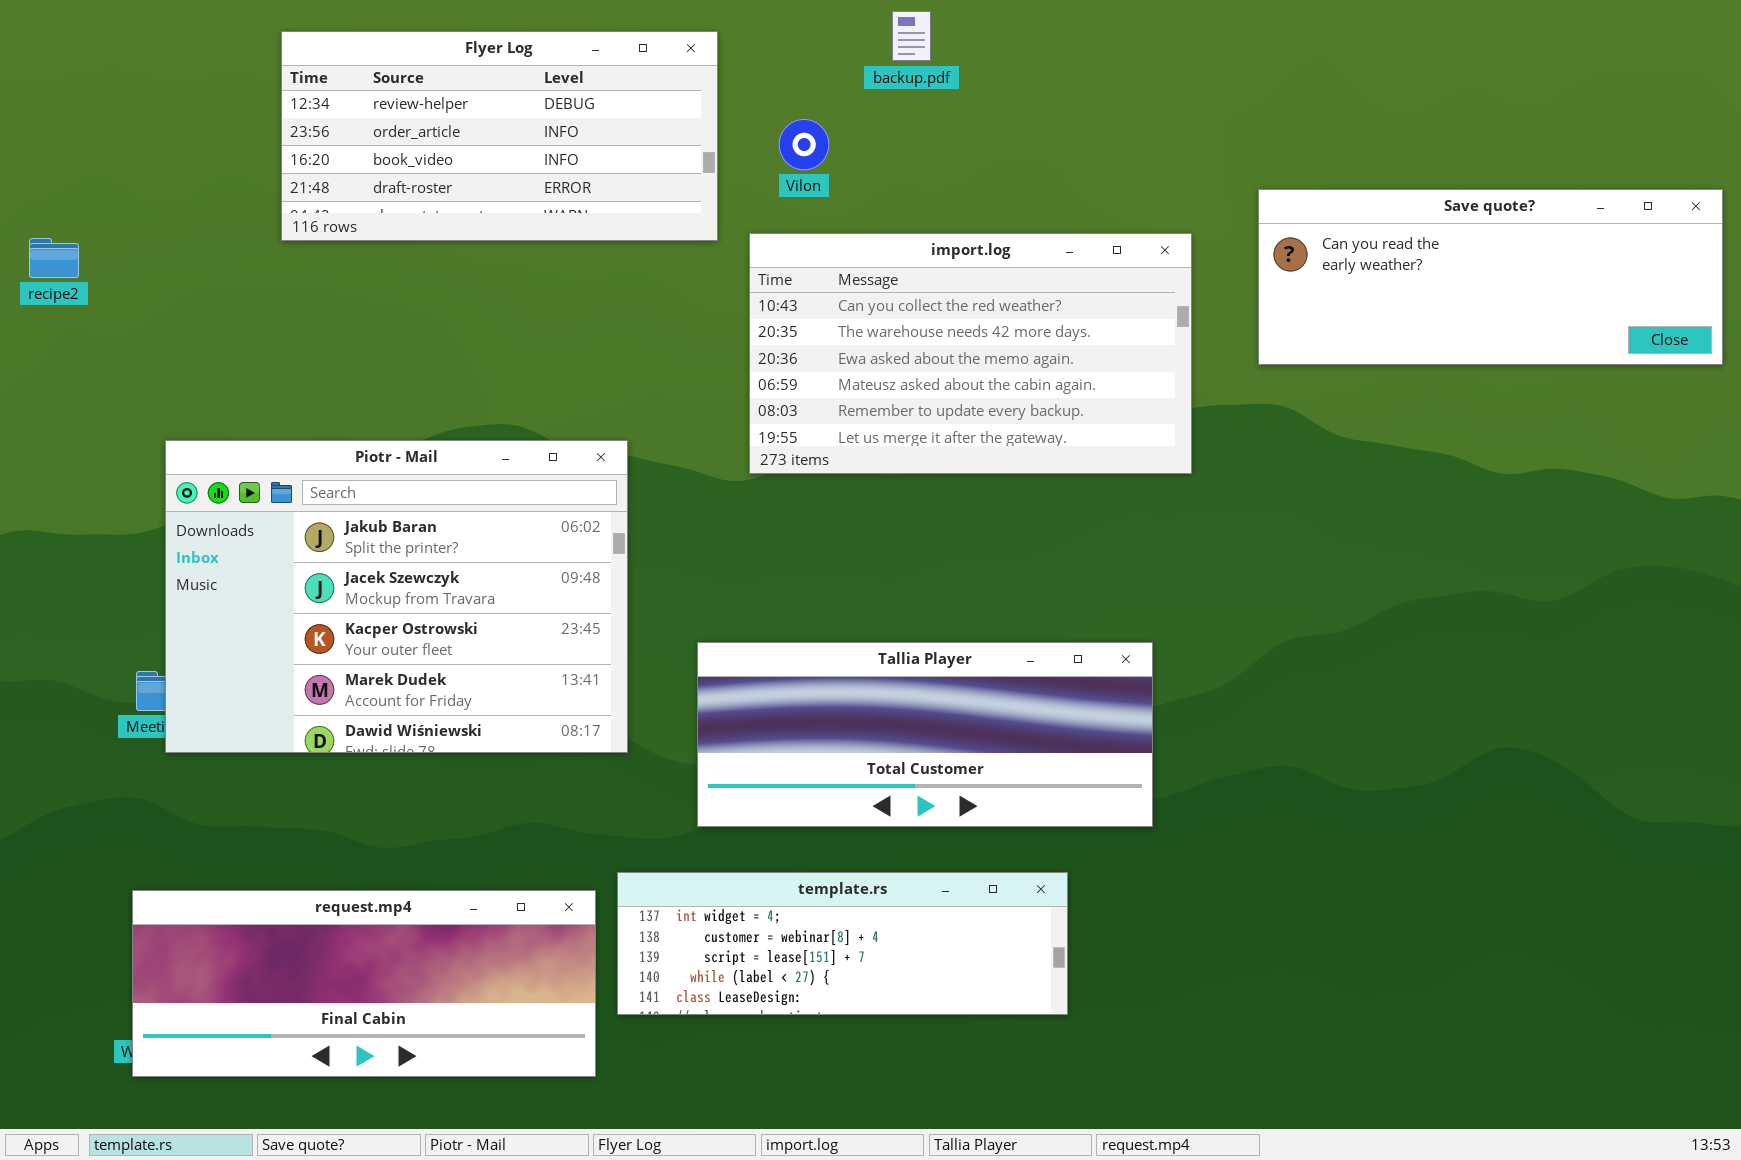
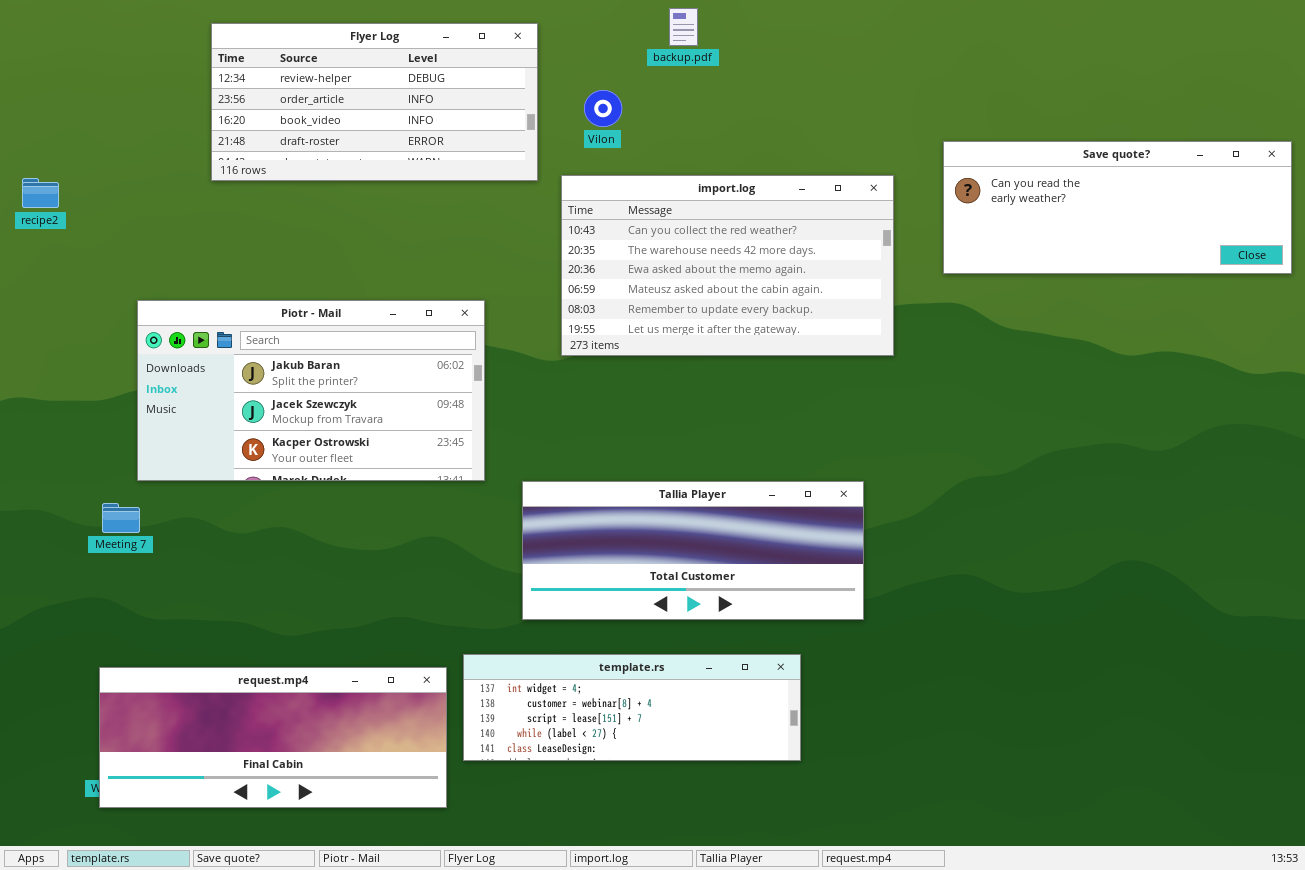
Piotr - Mail: [165,440,628,753] -> [137,300,485,481], moved, resized

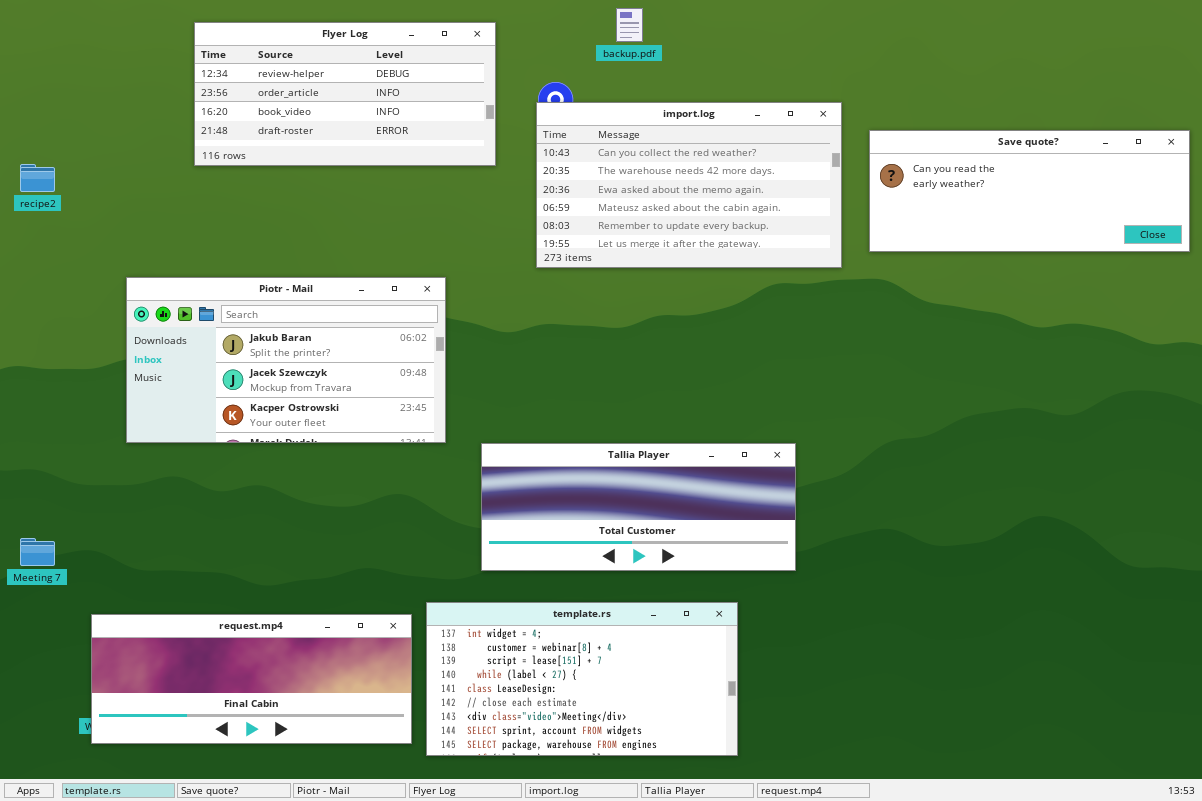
import.log: [561,175,894,356] -> [536,102,842,268], moved
Meeting 7: [102,503,140,533] -> [20,538,55,566], moved
template.rs: [463,654,801,761] -> [426,602,738,756], resized

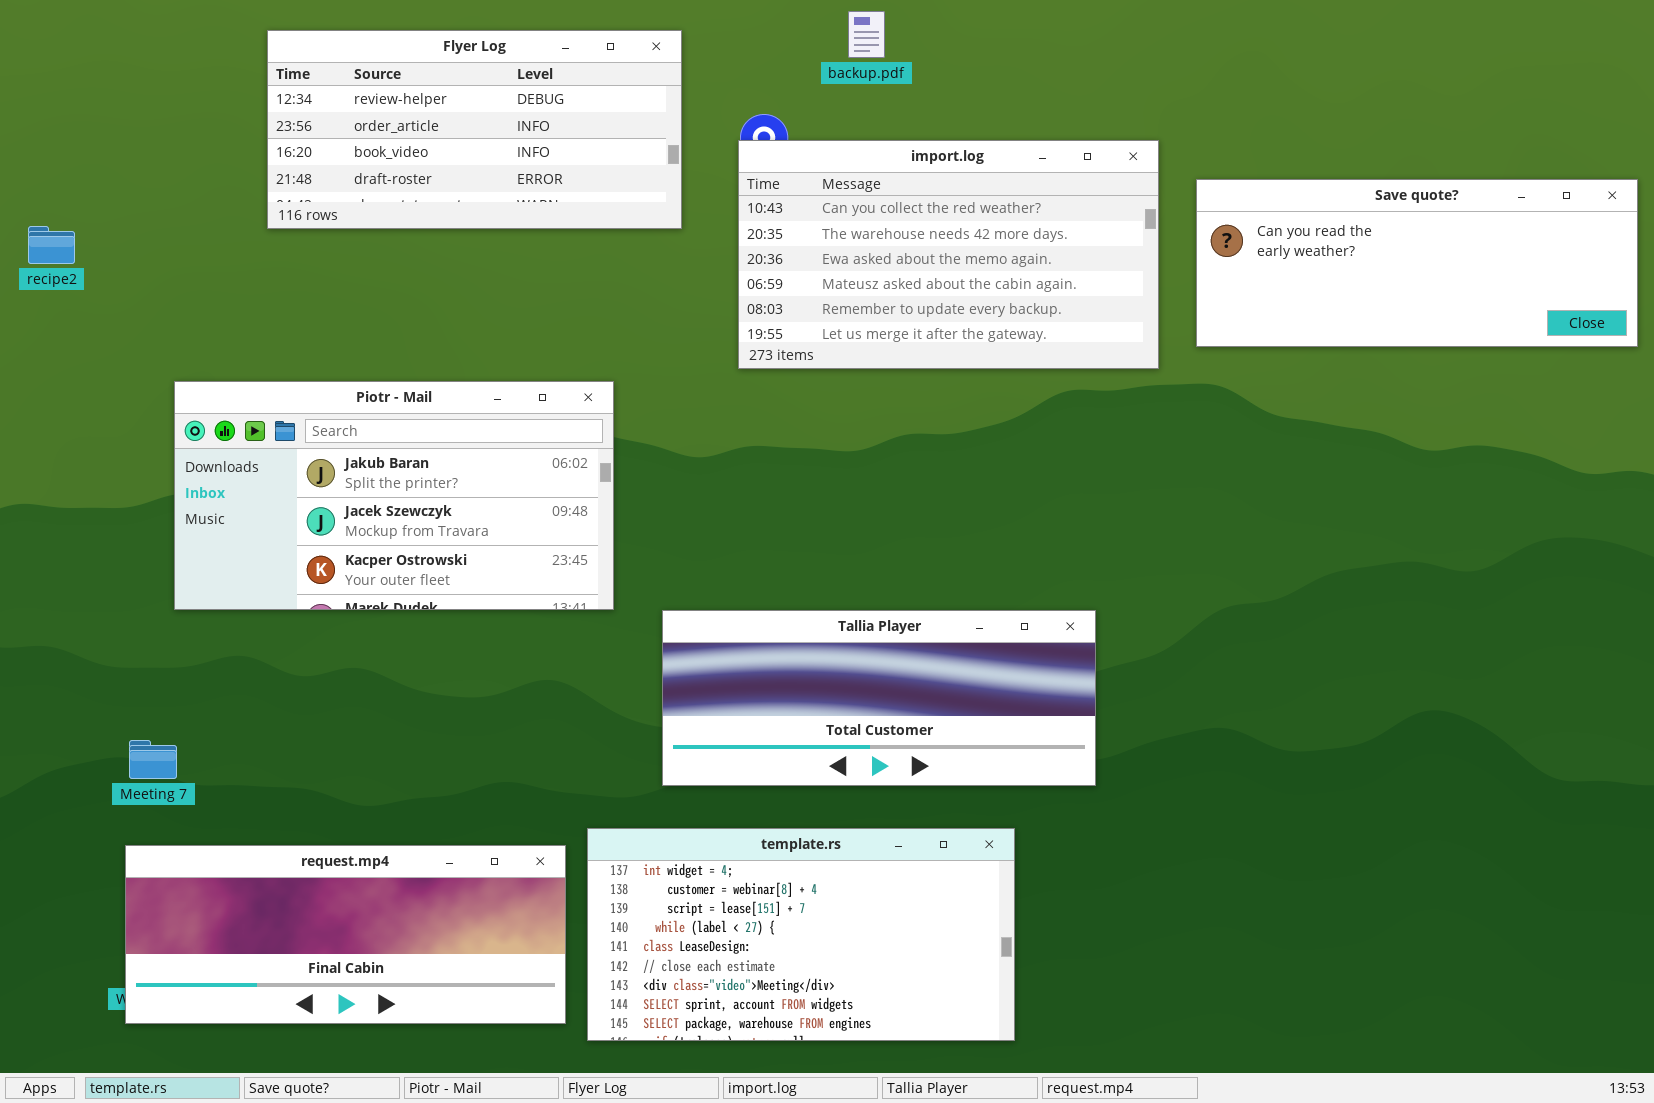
Meeting 7: [20,538,55,566] -> [129,740,177,779], moved

